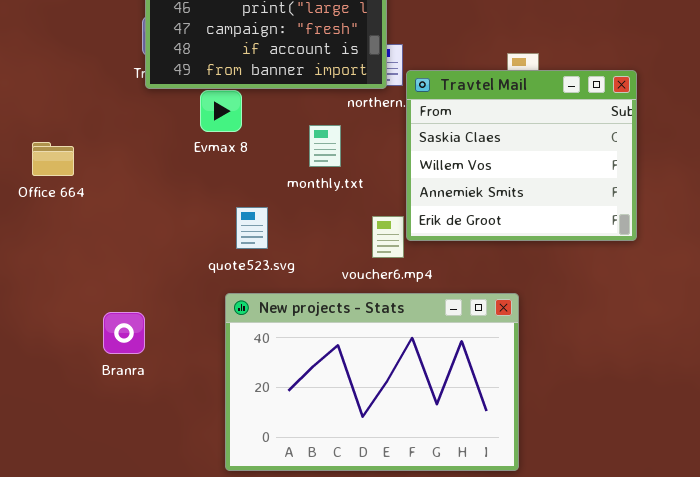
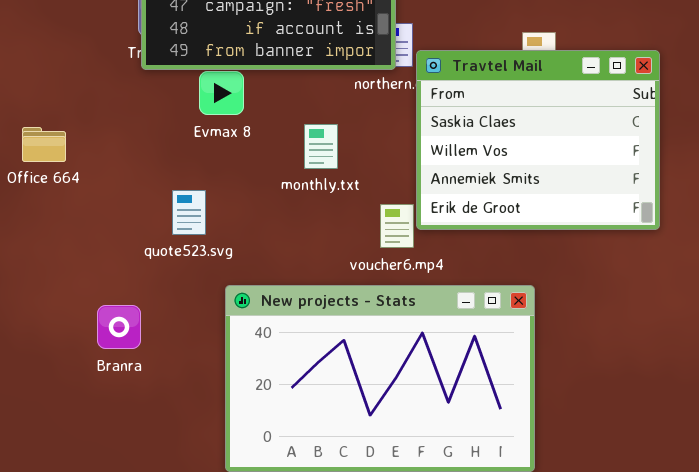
monthly.txt: [309,125,341,167] -> [304,124,338,169], moved
quote523.svg: [236,207,268,249] -> [172,190,206,235], moved

